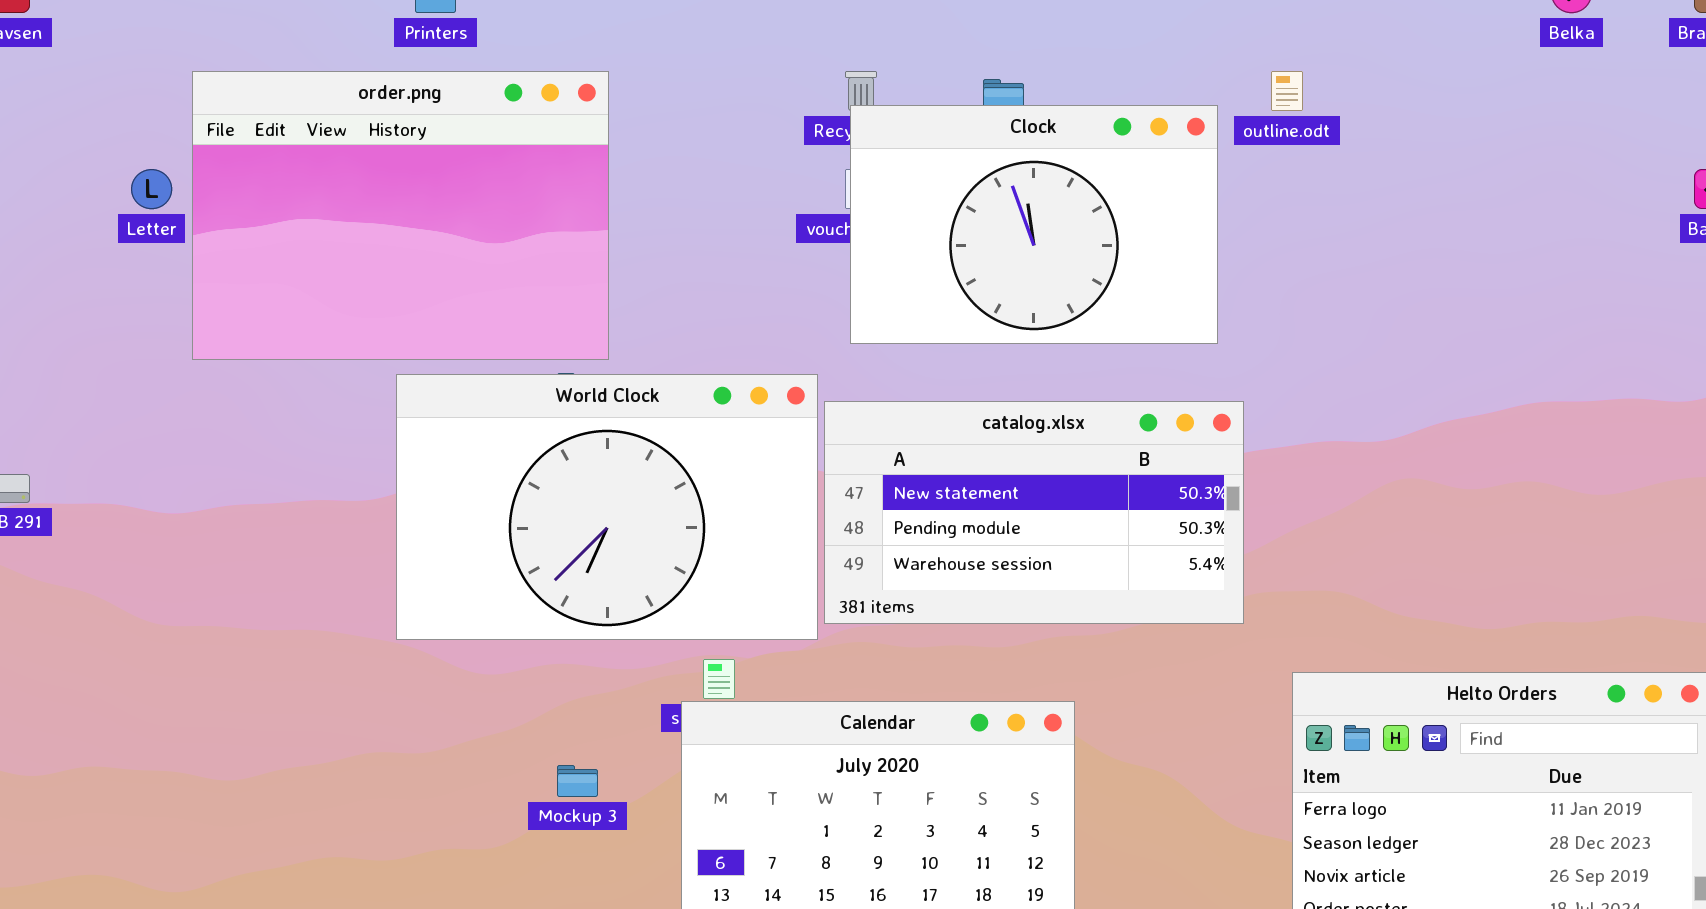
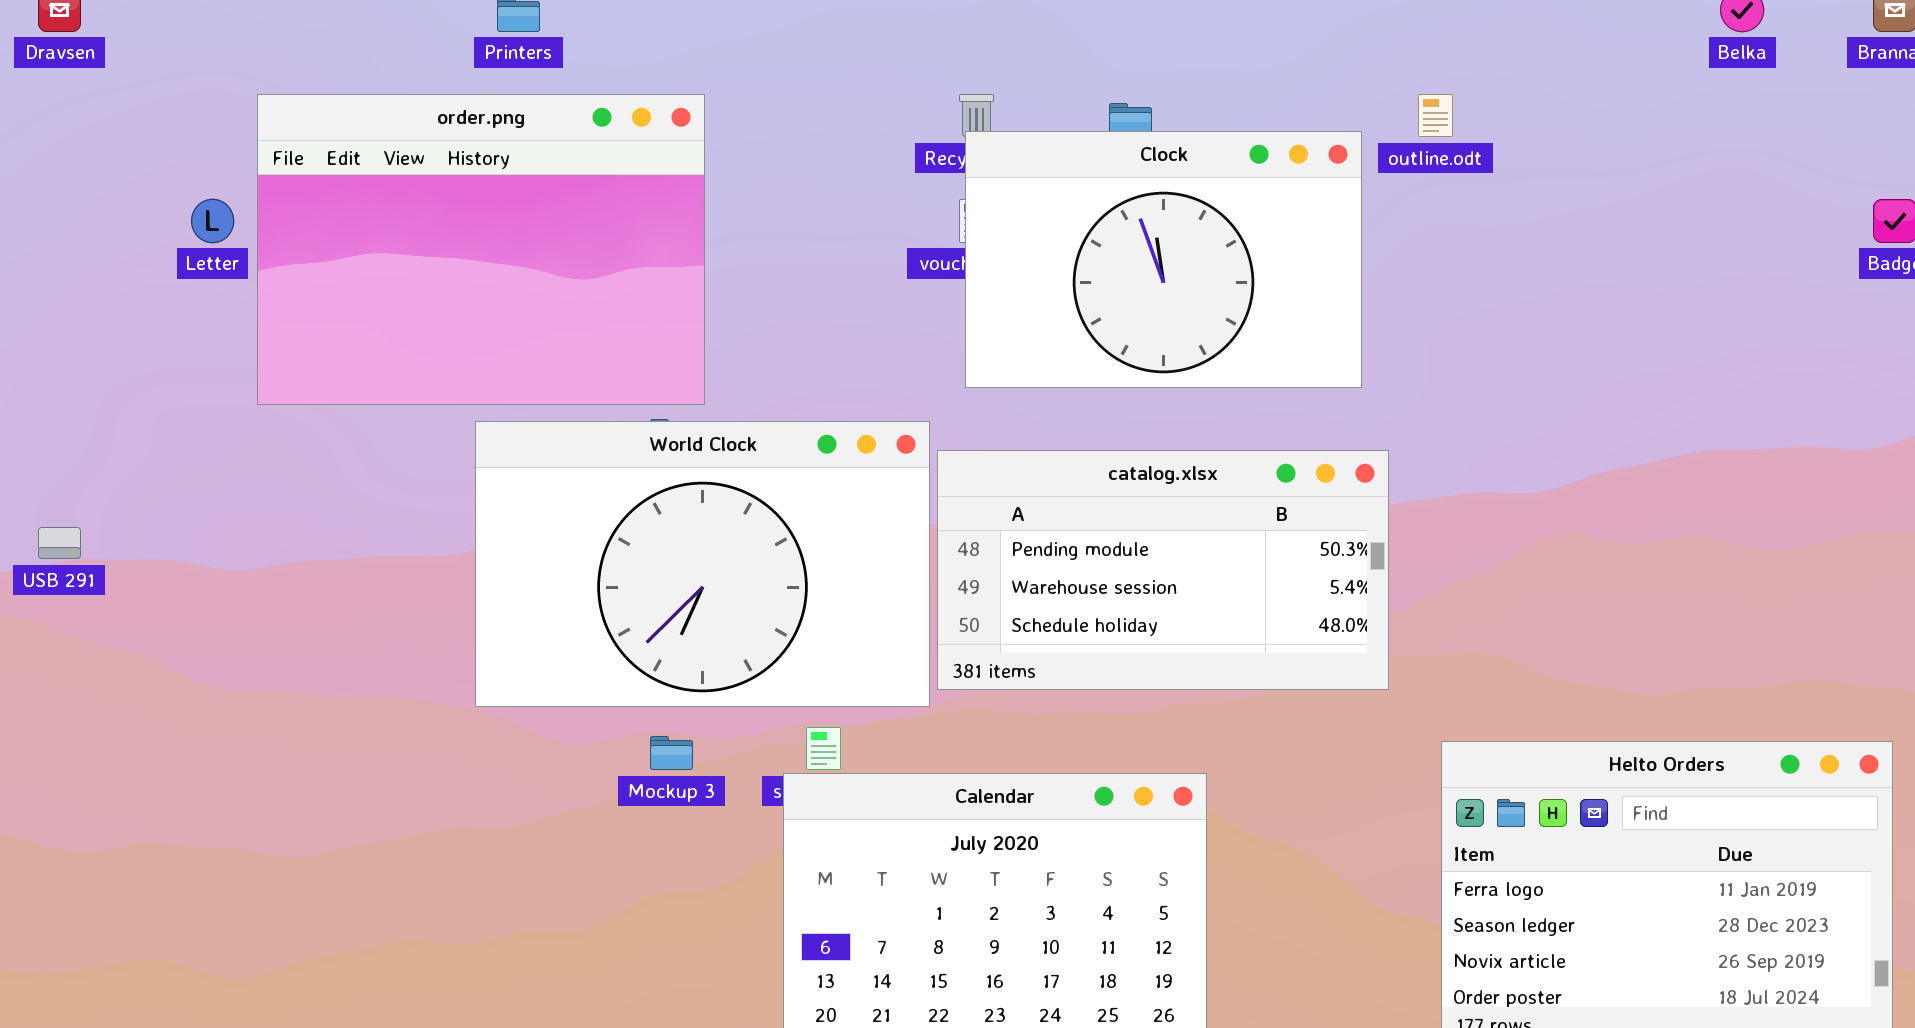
catalog.xlsx: [824,401,1244,624] -> [937,450,1389,690], scrolled down 1 row
Mockup 3: [557,765,598,797] -> [650,736,693,770], moved

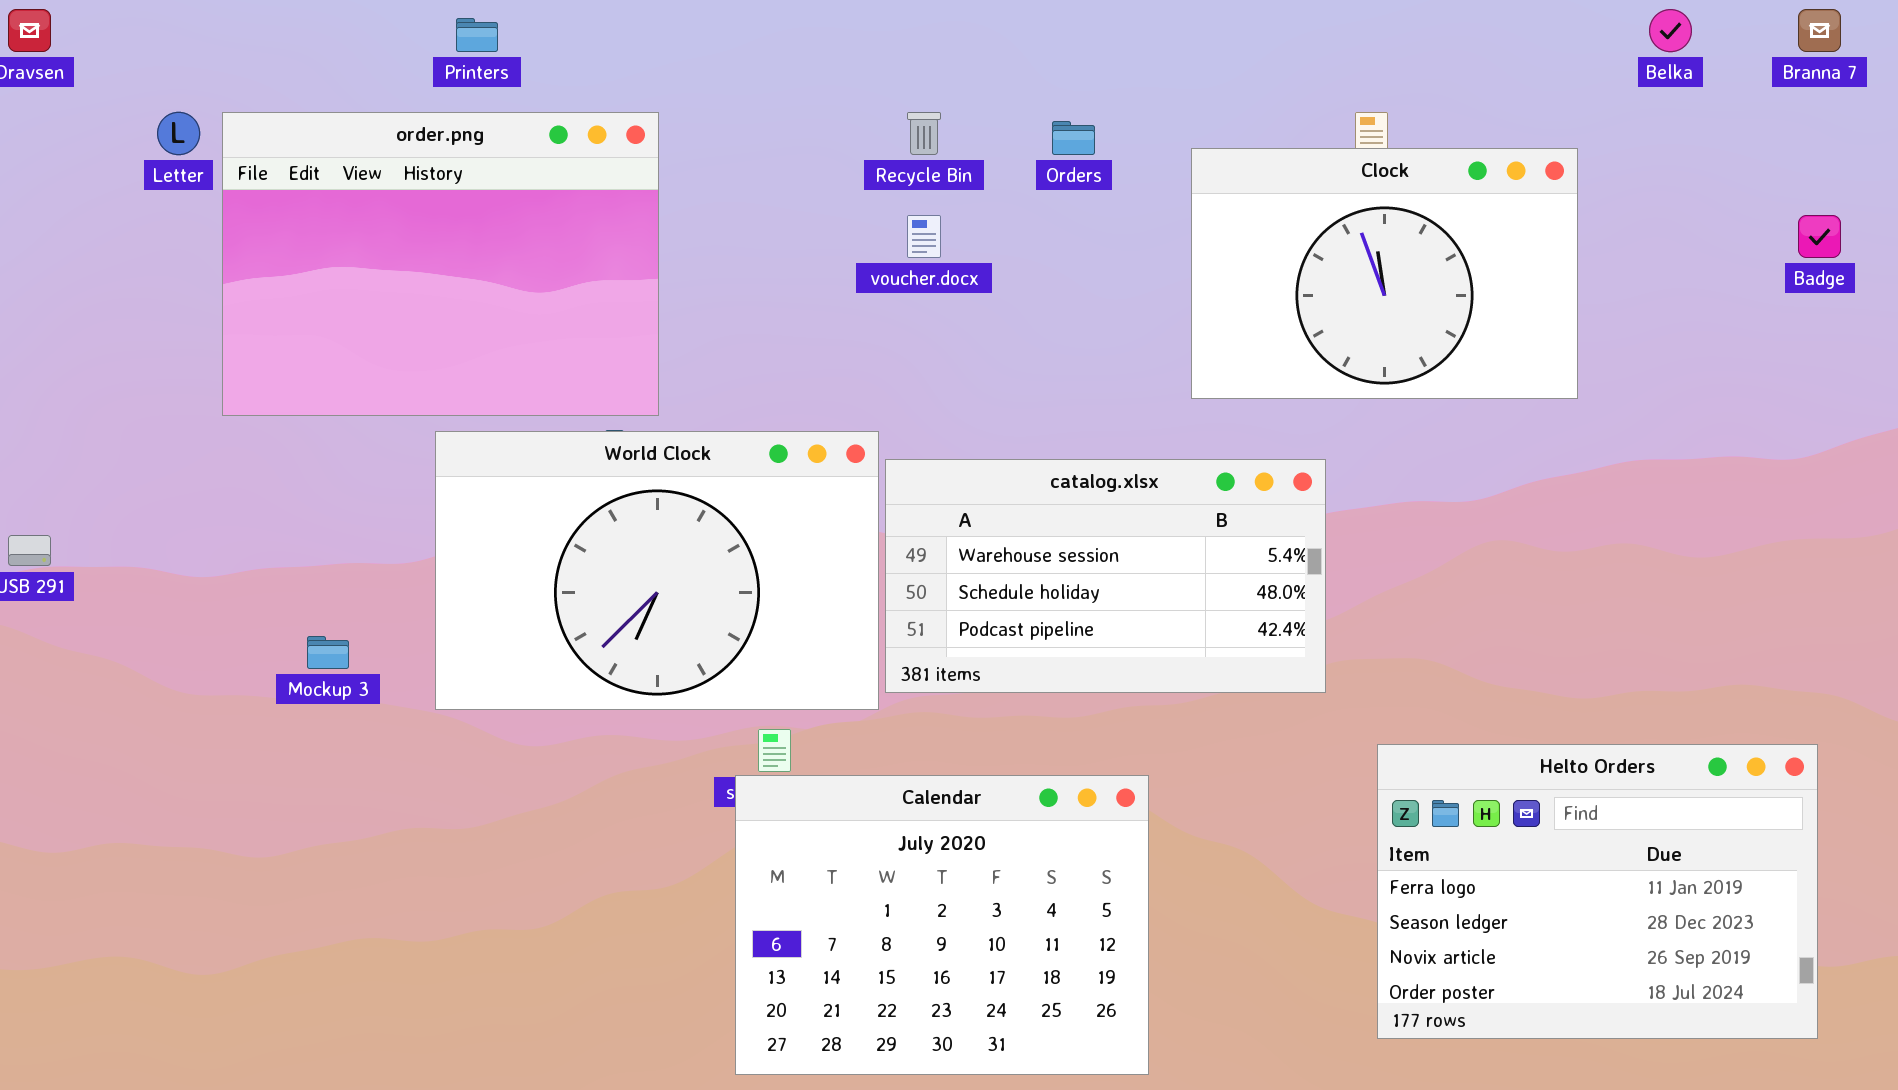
Clock: [965,131,1362,388] -> [1191,148,1578,399], moved
Letter: [191,199,234,243] -> [157,112,200,155], moved
catalog.xlsx: [937,450,1389,690] -> [885,459,1326,693], scrolled down 1 row
Mockup 3: [650,736,693,770] -> [307,636,349,669], moved

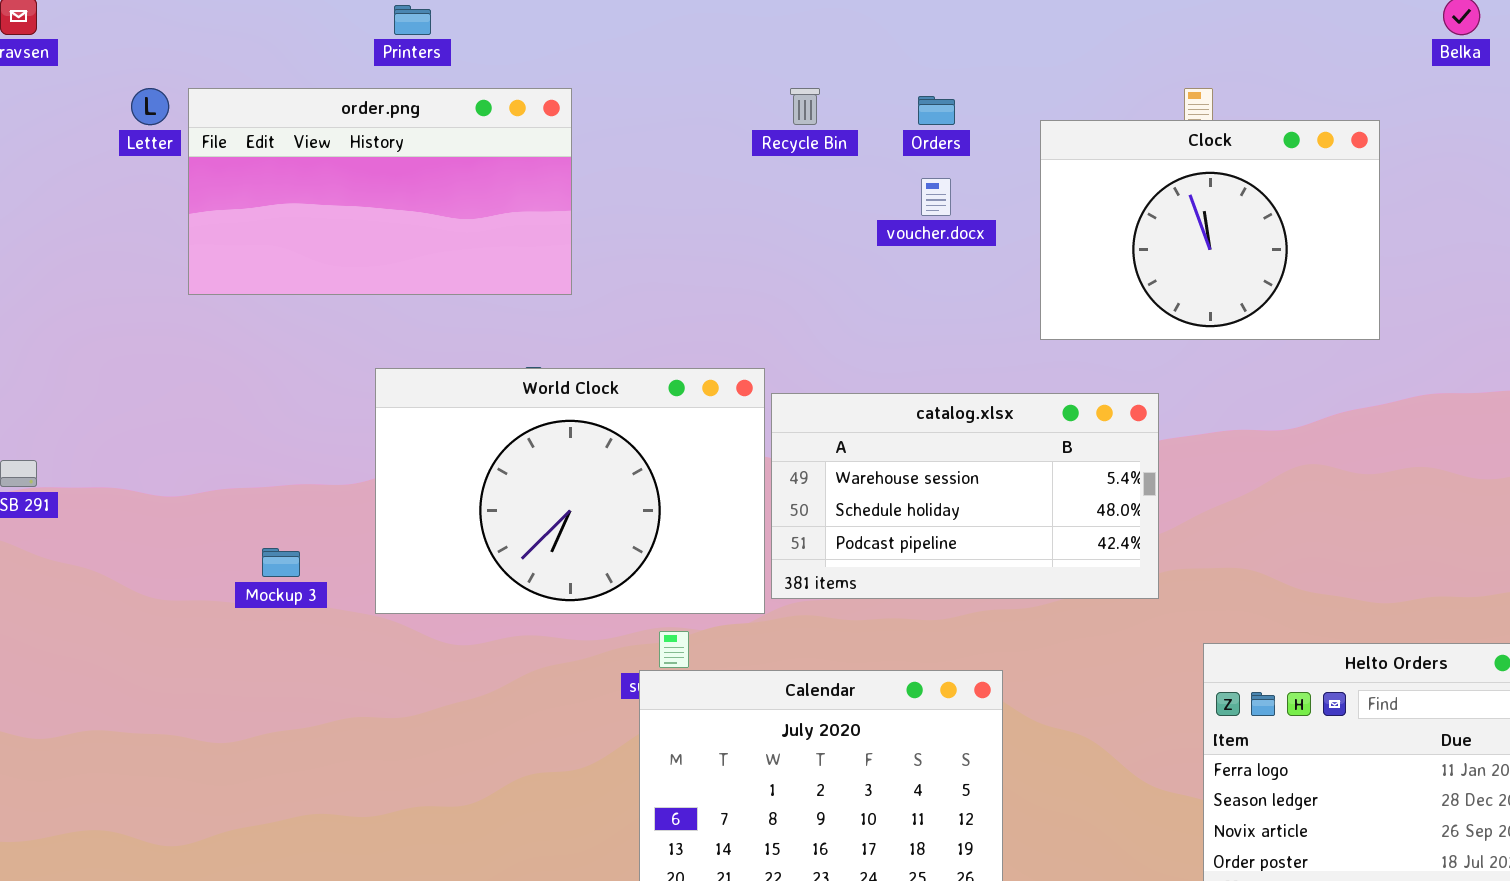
order.png: [222,112,659,416] -> [188,88,572,295], resized
voucher.docx: [907,215,941,258] -> [921,178,951,216], moved

